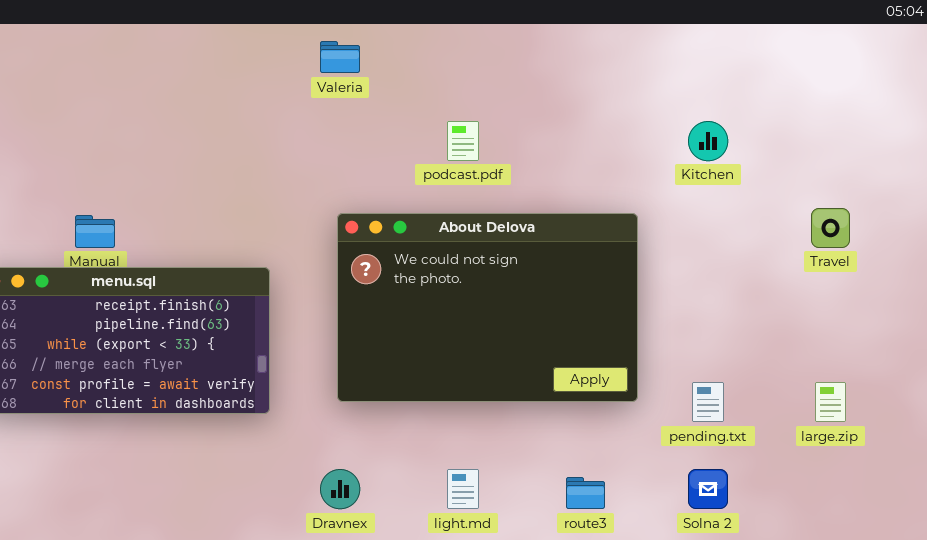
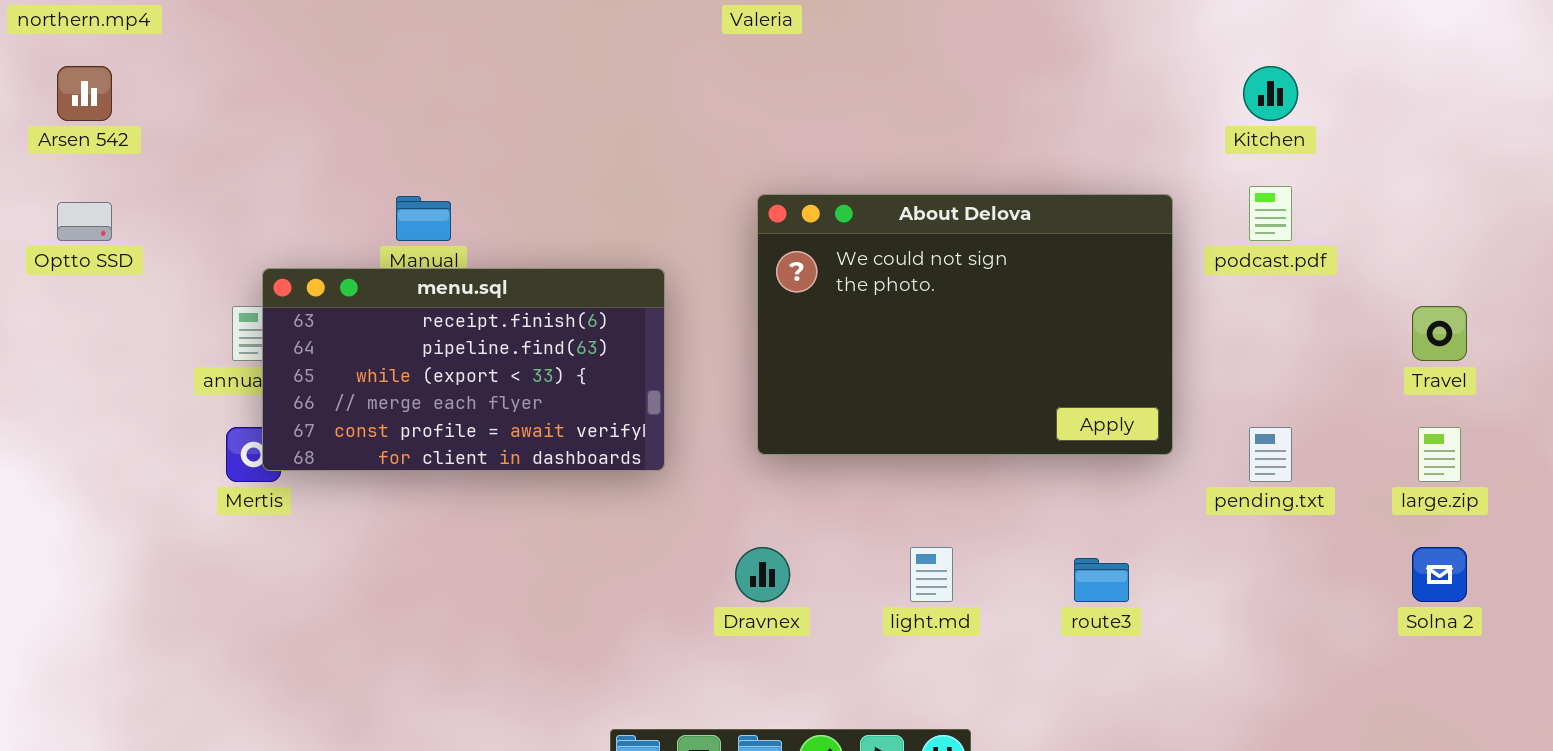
podcast.pdf: [447,121,479,161] -> [1249,186,1292,241], moved
Travel: [811,208,850,248] -> [1412,306,1467,361], moved
Solna 2: [688,469,728,509] -> [1412,547,1467,602], moved

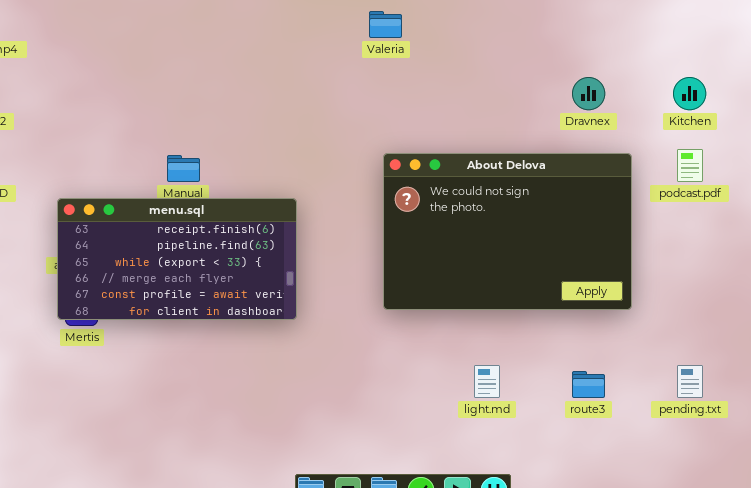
menu.sql: [262,268,665,471] -> [57,198,297,320], moved
pending.txt: [1249,427,1292,482] -> [677,365,703,398], moved
Dravnex: [735,547,790,602] -> [572,77,605,110], moved

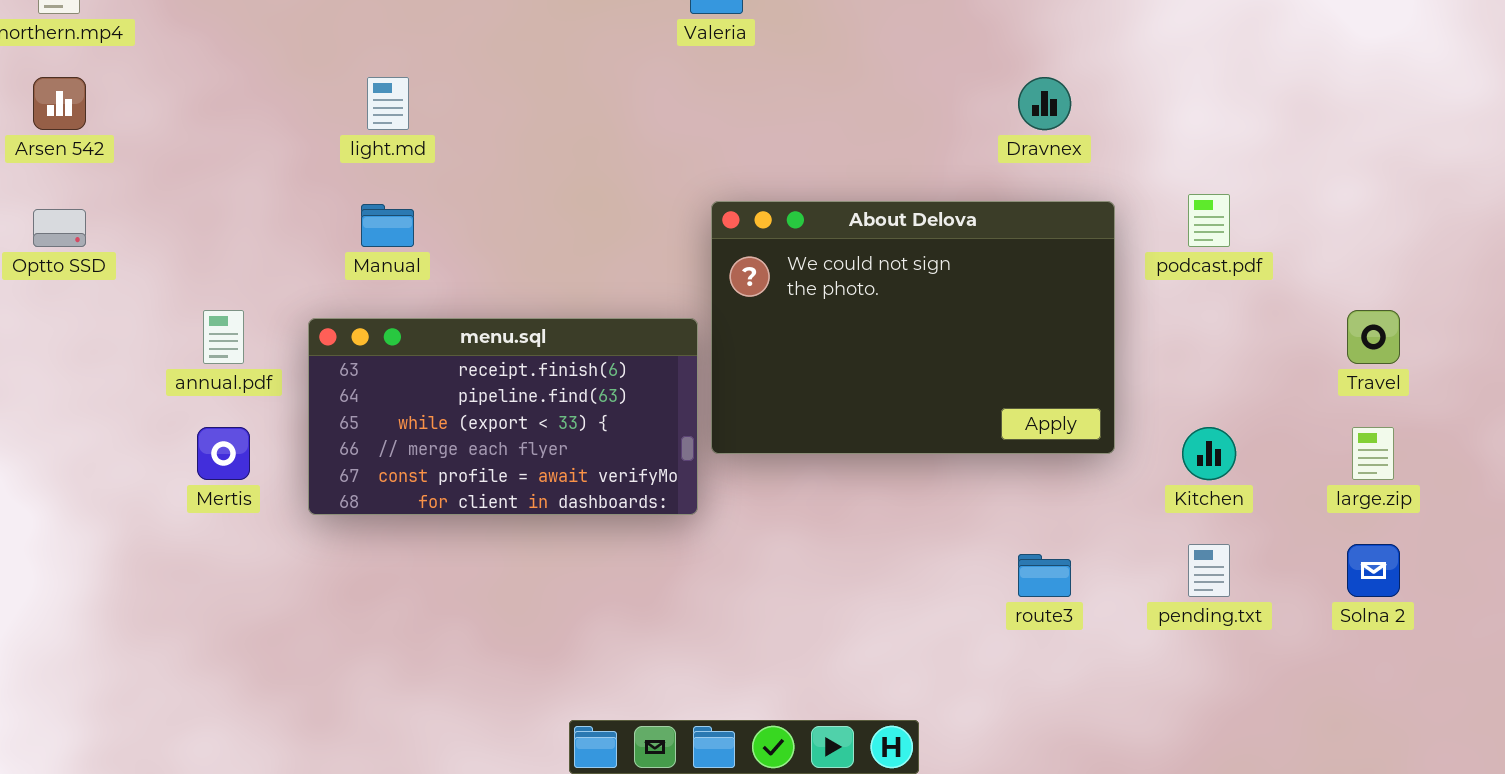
Kitchen: [673,77,706,110] -> [1182,427,1236,480], moved
menu.sql: [57,198,297,320] -> [308,318,698,515], moved
light.md: [474,365,500,398] -> [367,77,409,130], moved

